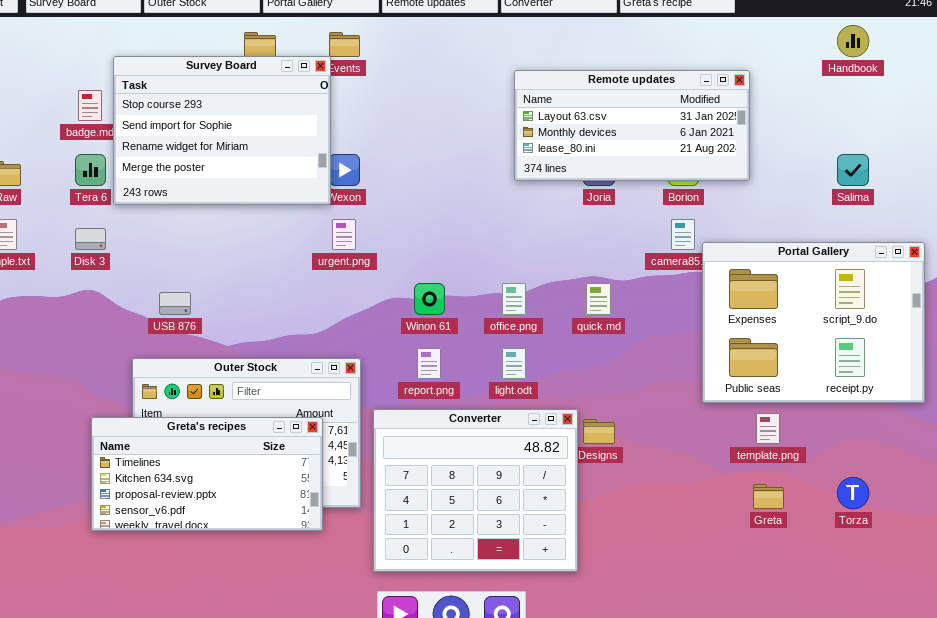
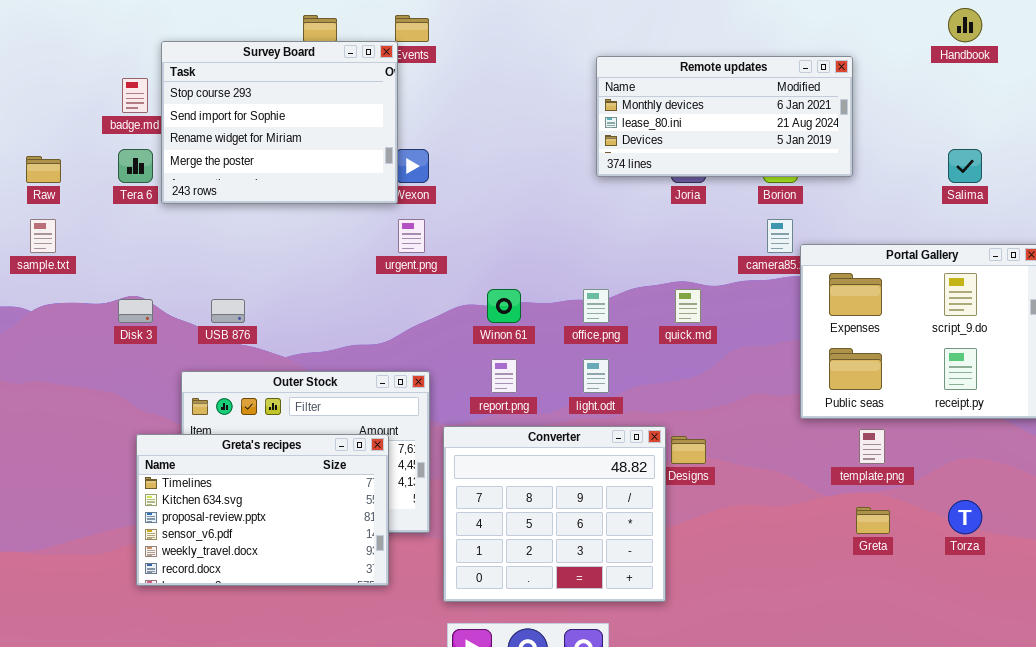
Remote updates: [514,70,750,181] -> [596,56,853,177], scrolled down 1 row
Disk 3: [75,228,106,250] -> [118,299,153,323], moved
Greta's recipes: [91,417,323,531] -> [136,434,389,586], resized

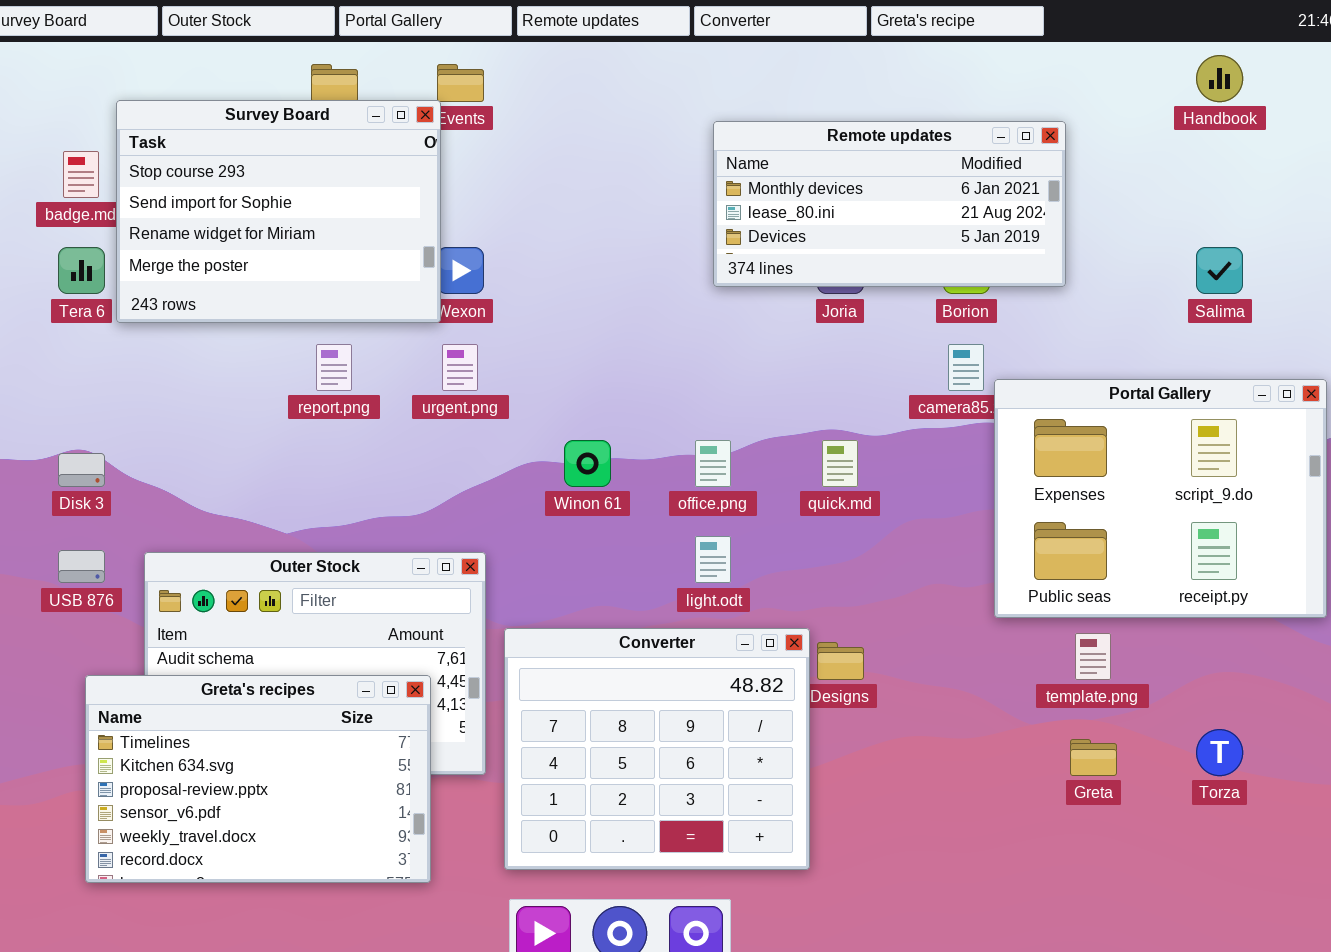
USB 876: [211,299,245,323] -> [58,550,105,583], moved
report.png: [491,359,517,393] -> [316,344,352,391], moved
Greta's recipes: [136,434,389,586] -> [85,675,431,883], moved

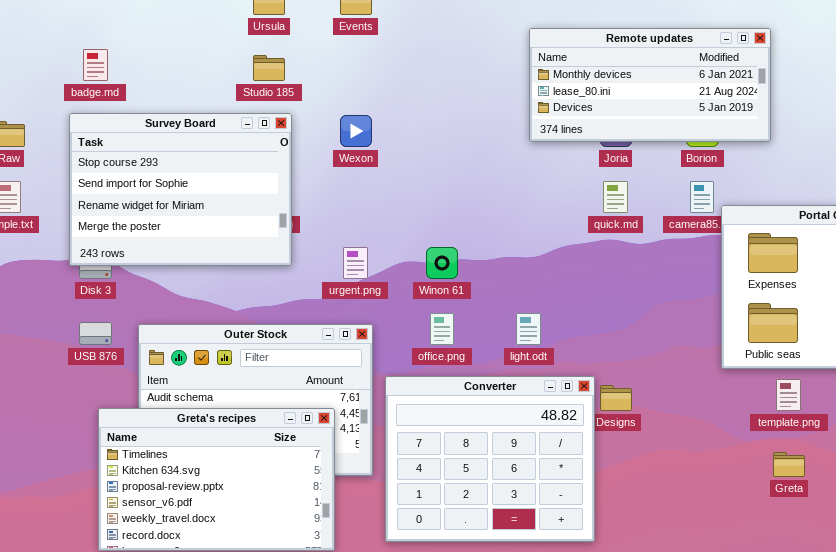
Survey Board: [116,100,441,323] -> [69,113,292,266], moved
urgent.png: [442,344,478,391] -> [343,247,368,279], moved
office.png: [695,440,731,487] -> [430,313,454,345], moved
quick.md: [822,440,858,487] -> [603,181,628,213], moved

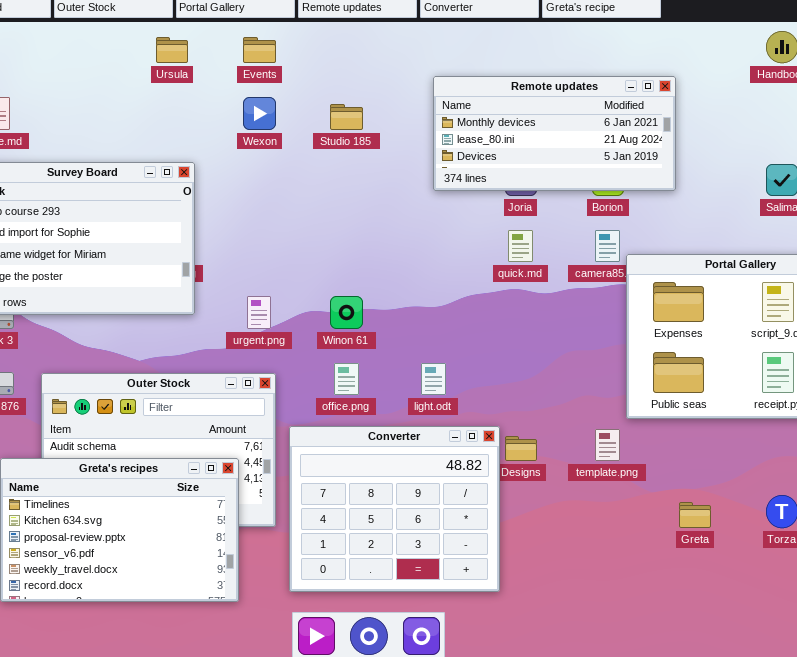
Studio 185: [253,55,285,81] -> [330,104,363,130], moved
Wexon: [340,115,372,147] -> [243,97,276,130], moved
template.png: [776,379,801,411] -> [595,429,620,461], moved

